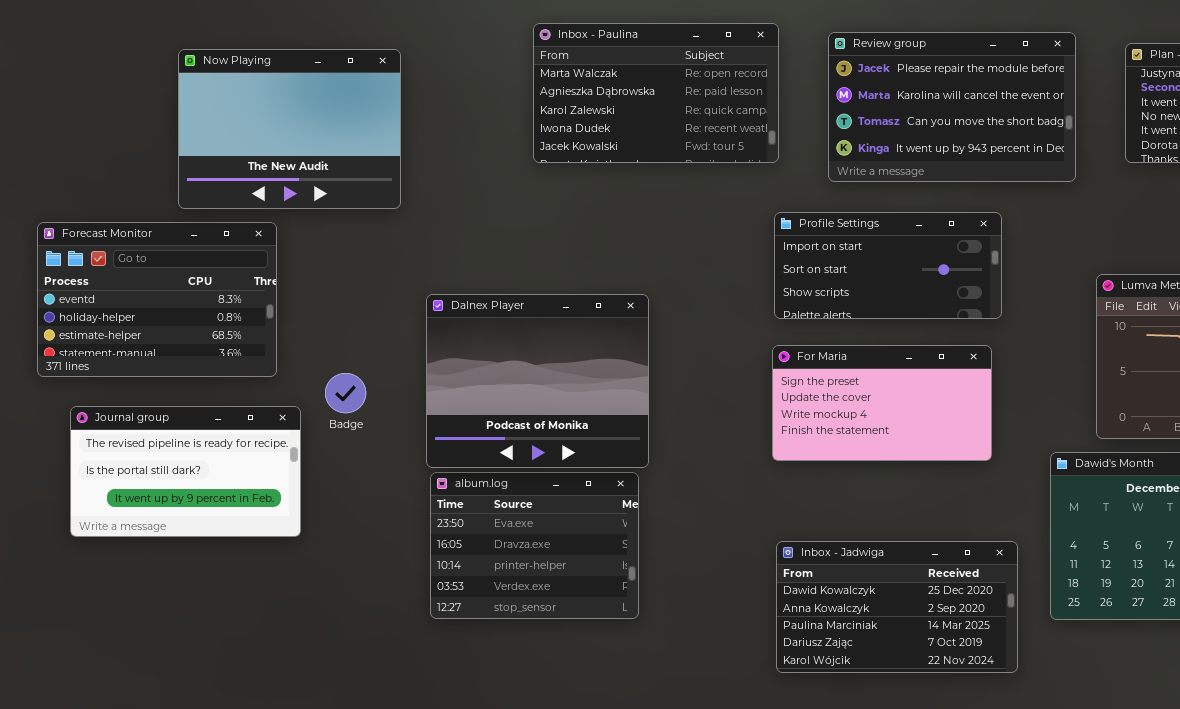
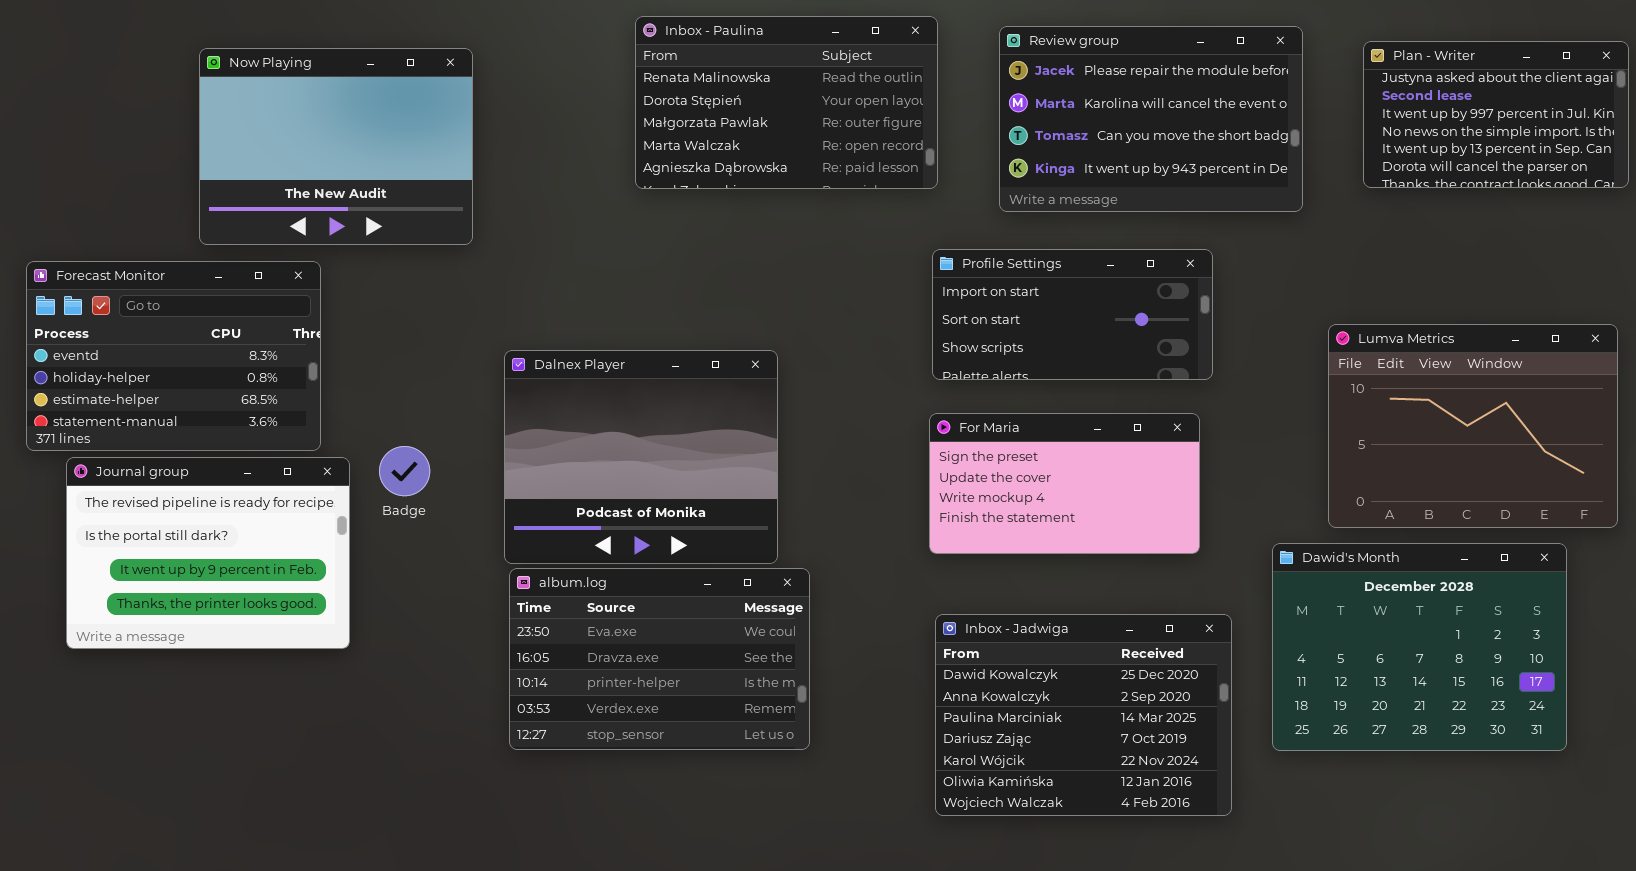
Inbox - Paulina: [533,23,779,163] -> [635,16,938,189], scrolled up 3 rows
Journal group: [70,406,301,537] -> [66,457,350,649], resized
album.log: [430,472,639,619] -> [509,568,810,750], resized
Inbox - Jadwiga: [776,541,1018,673] -> [935,614,1232,816], resized

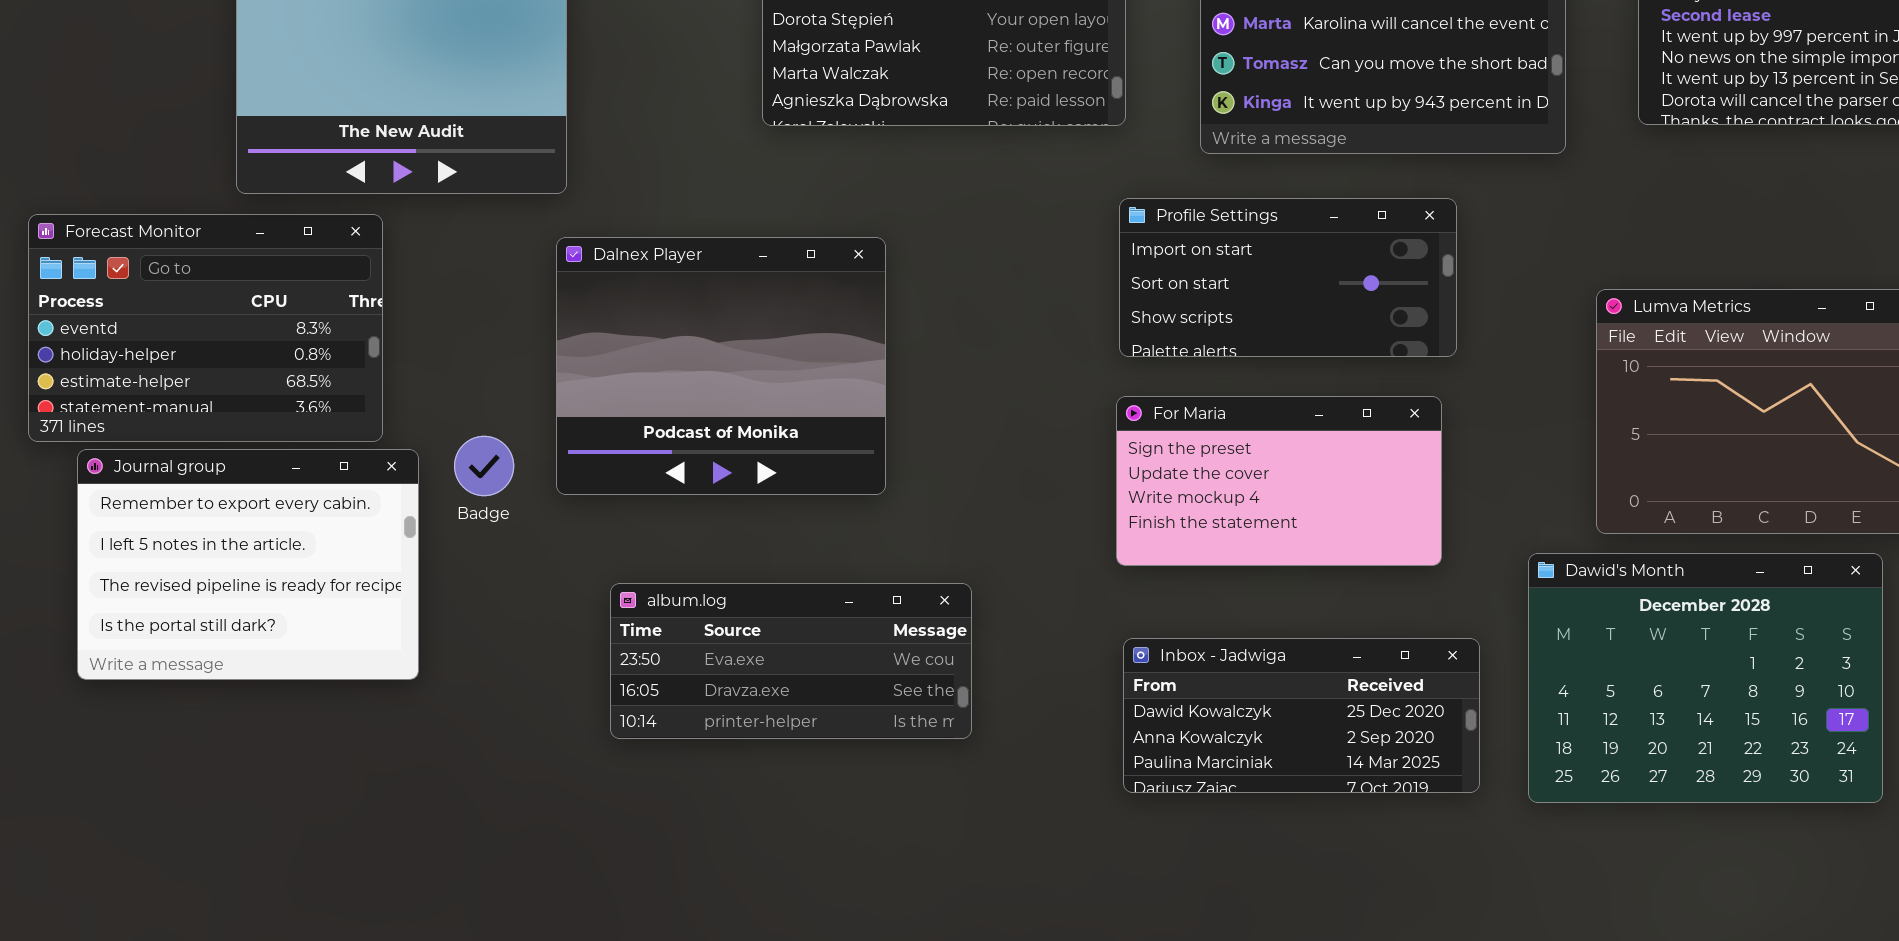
Dalnex Player: [504,350,778,564] -> [556,237,886,495], moved
Journal group: [66,457,350,649] -> [77,449,419,680], scrolled up 2 rows
album.log: [509,568,810,750] -> [610,583,972,739], resized
Inbox - Jadwiga: [935,614,1232,816] -> [1123,638,1480,793], resized

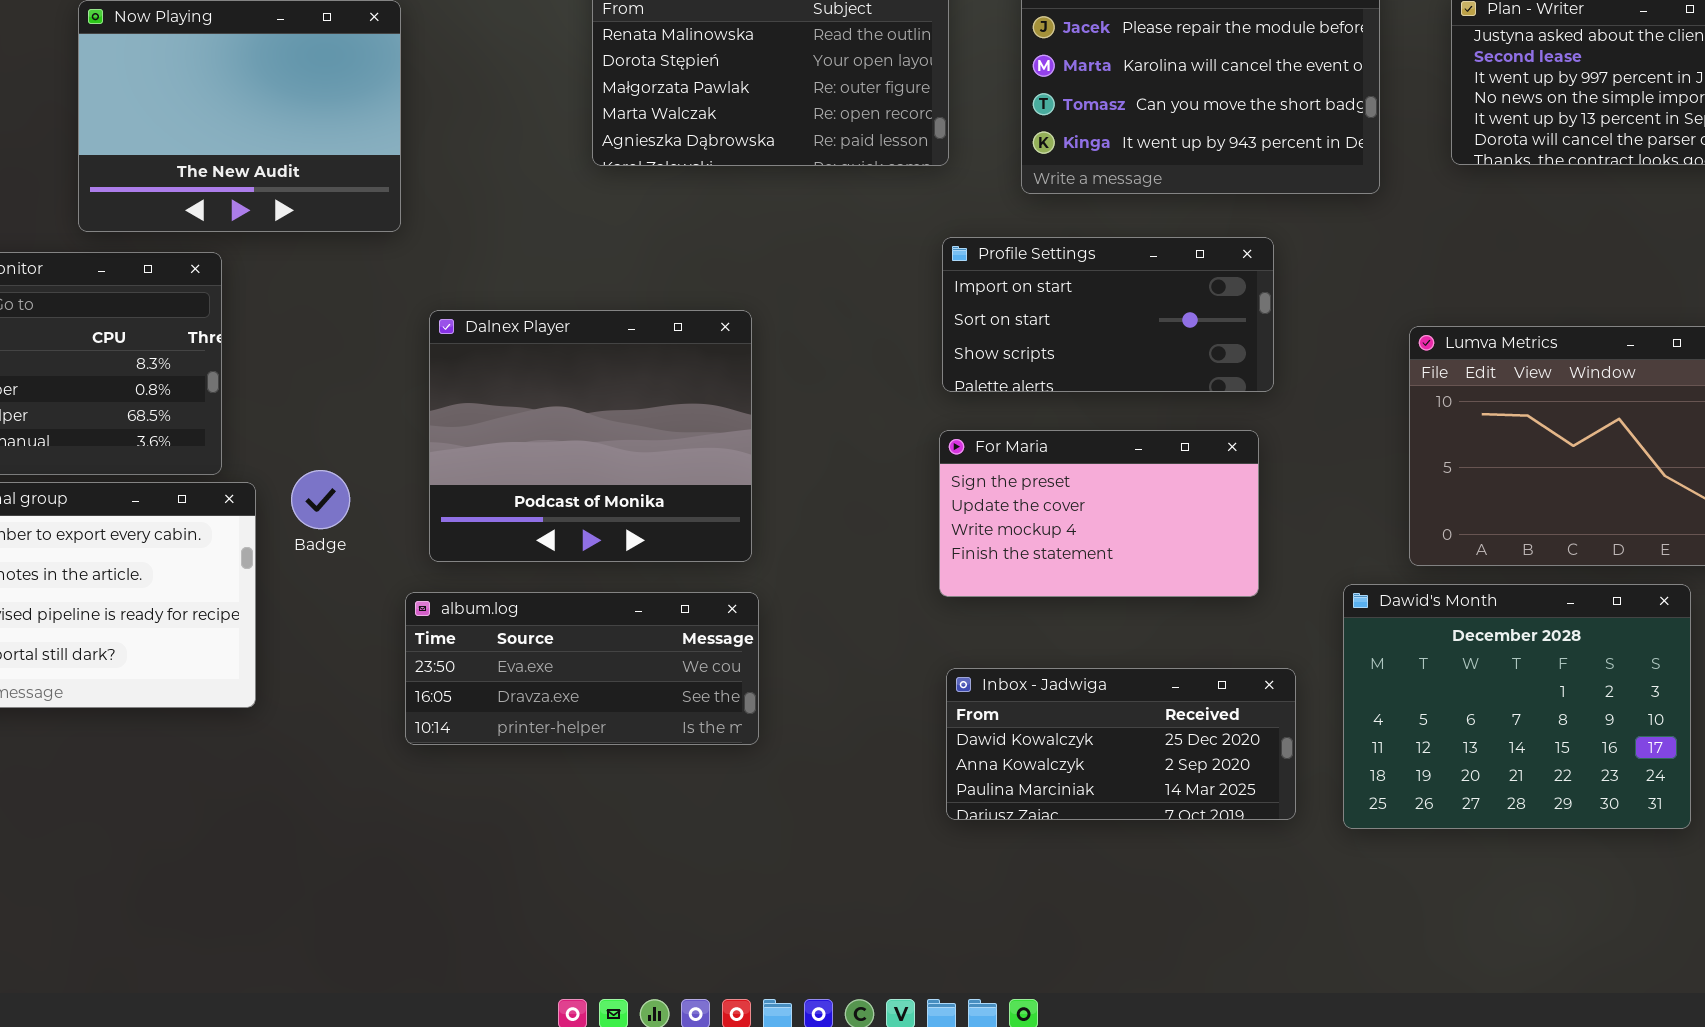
Dalnex Player: [556,237,886,495] -> [429,310,752,562], moved
album.log: [610,583,972,739] -> [405,592,759,745], moved

